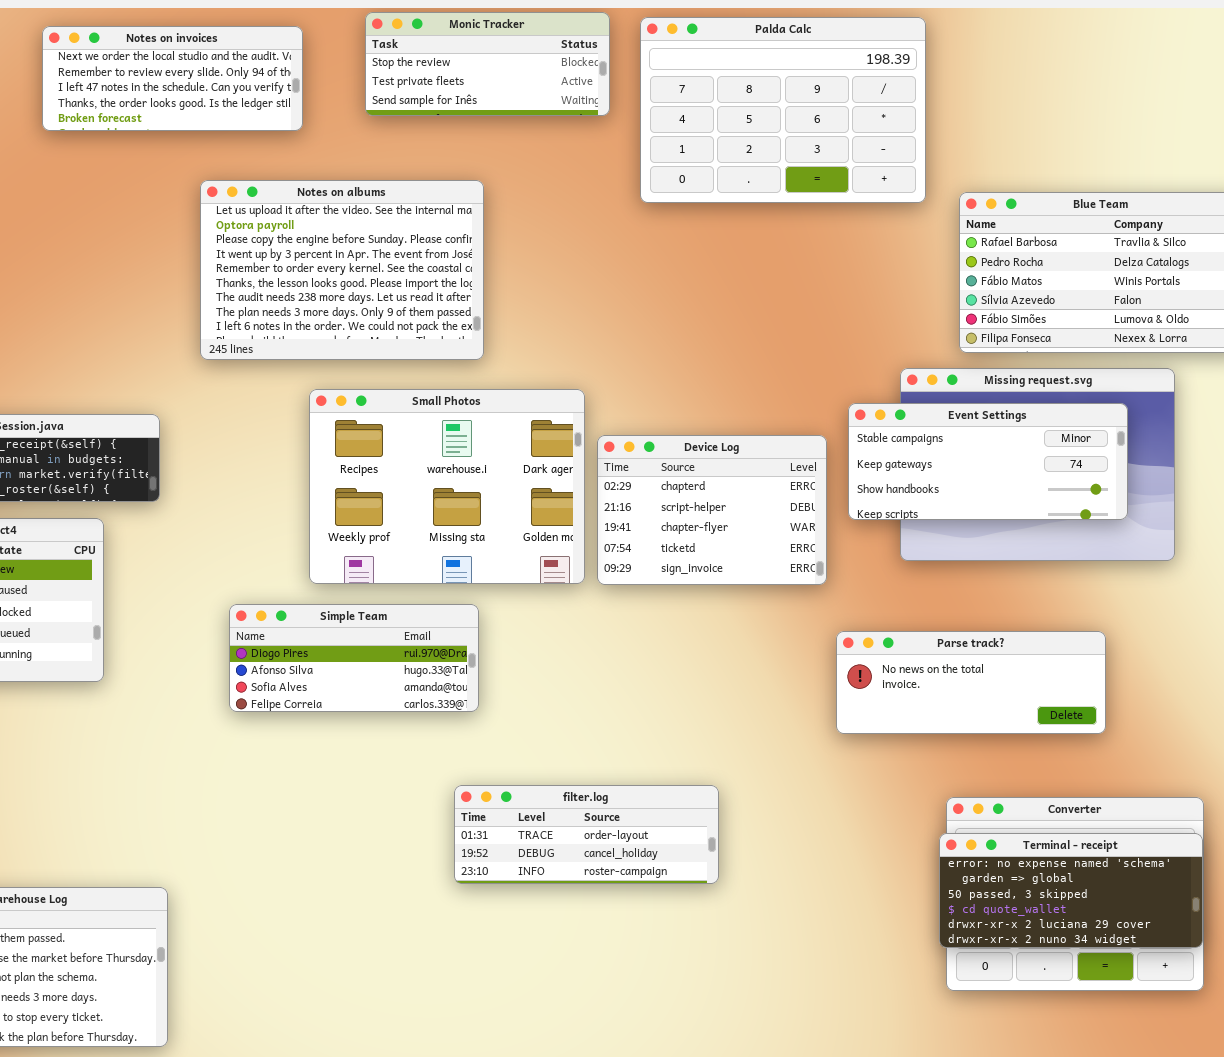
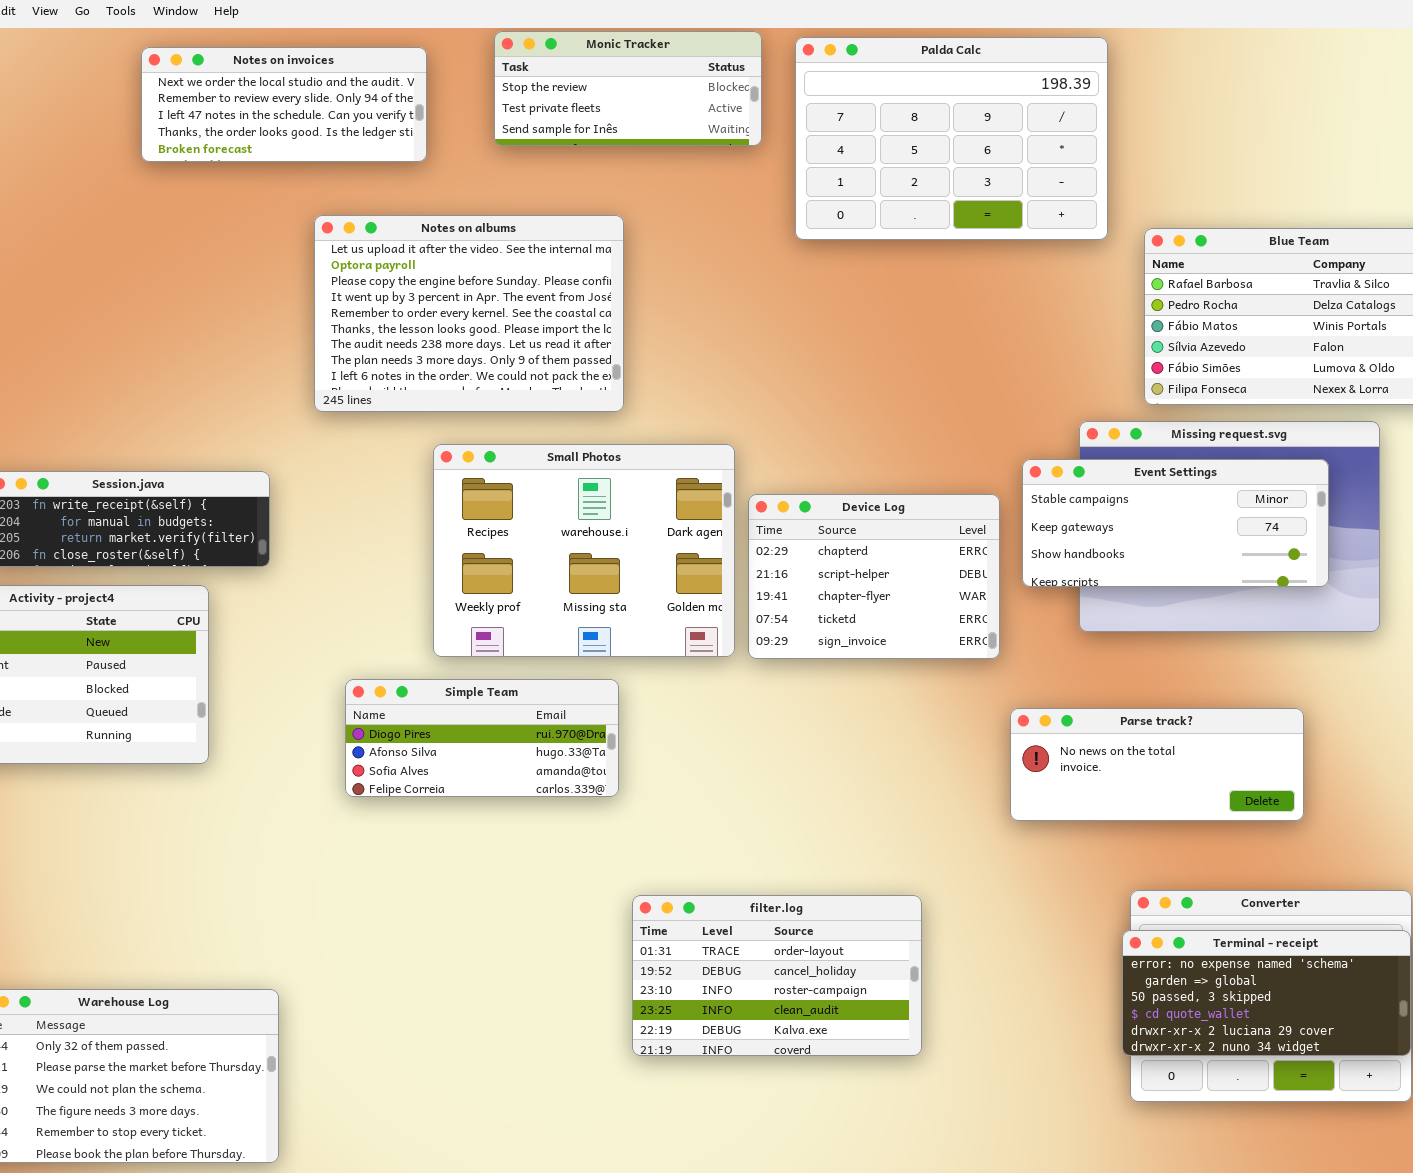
filter.log: [454,785,719,884] -> [632,895,922,1056], moved, resized

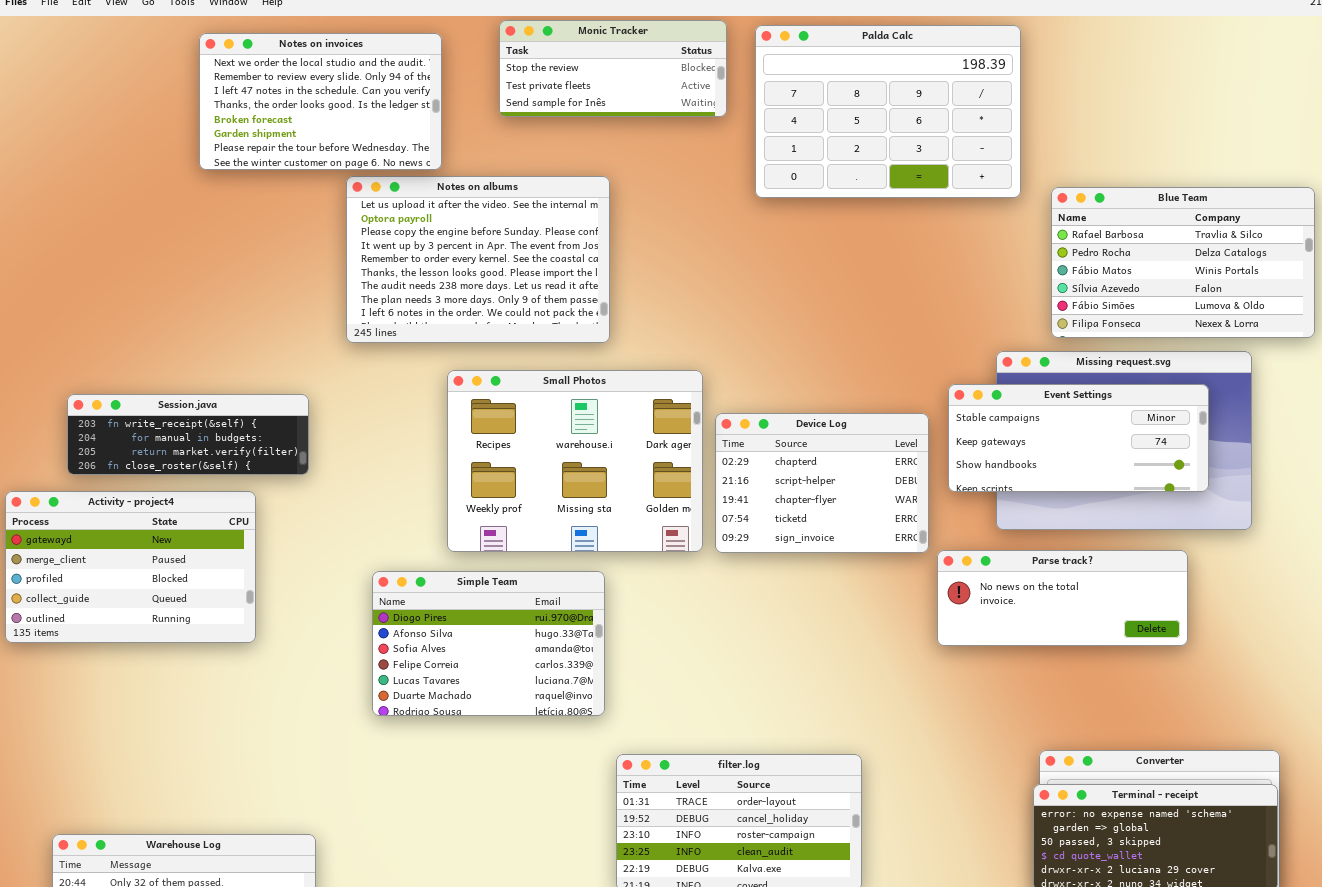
Notes on invoices: [141,47,427,162] -> [199,33,442,170], resized
Simple Team: [345,679,619,797] -> [372,571,605,716], resized
Parse track?: [1010,708,1304,821] -> [937,550,1188,646], moved

